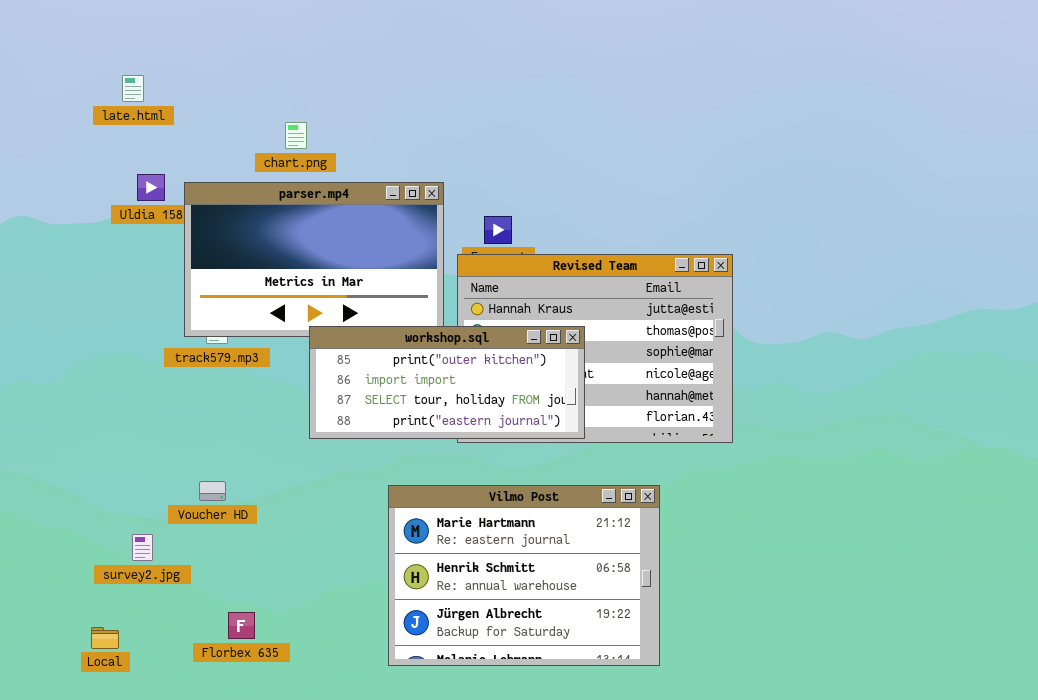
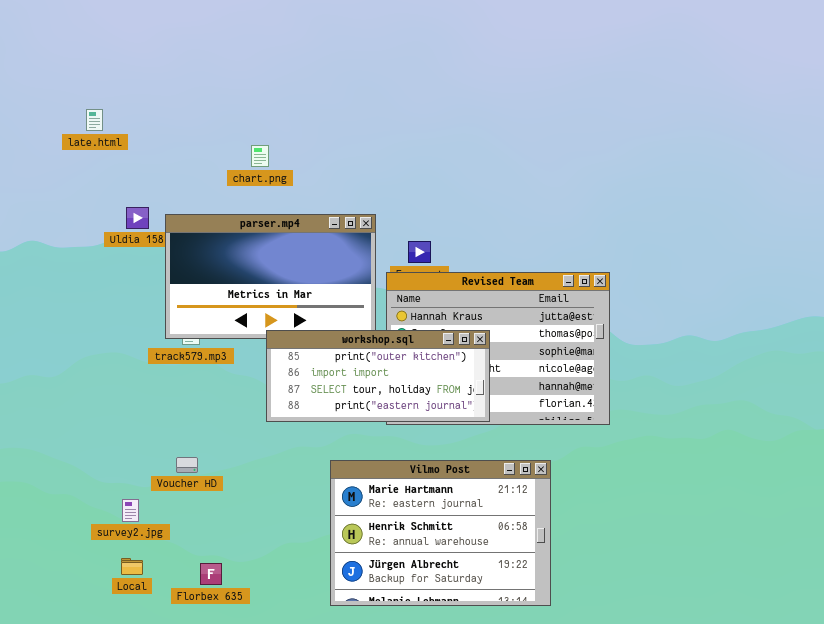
late.html: [122,75,144,102] -> [86,109,103,131], moved
chart.png: [285,122,307,149] -> [251,145,269,167], moved
Local: [91,627,119,649] -> [121,558,143,575], moved

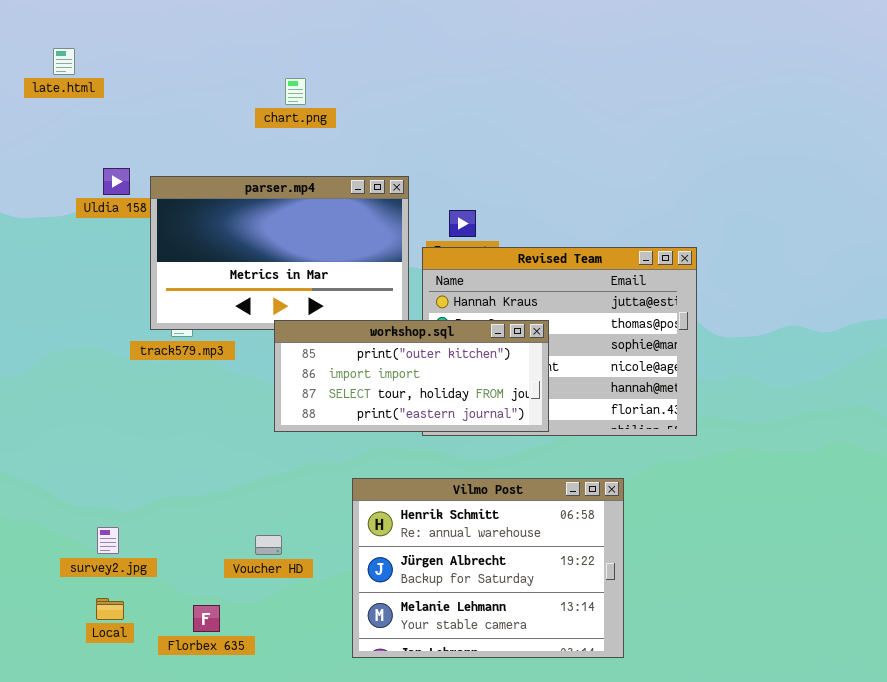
chart.png: [251,145,269,167] -> [285,78,306,105], moved
Voucher HD: [176,457,198,473] -> [255,535,282,555], moved
Vilmo Post: [330,460,551,606] -> [352,478,624,658], scrolled down 1 row

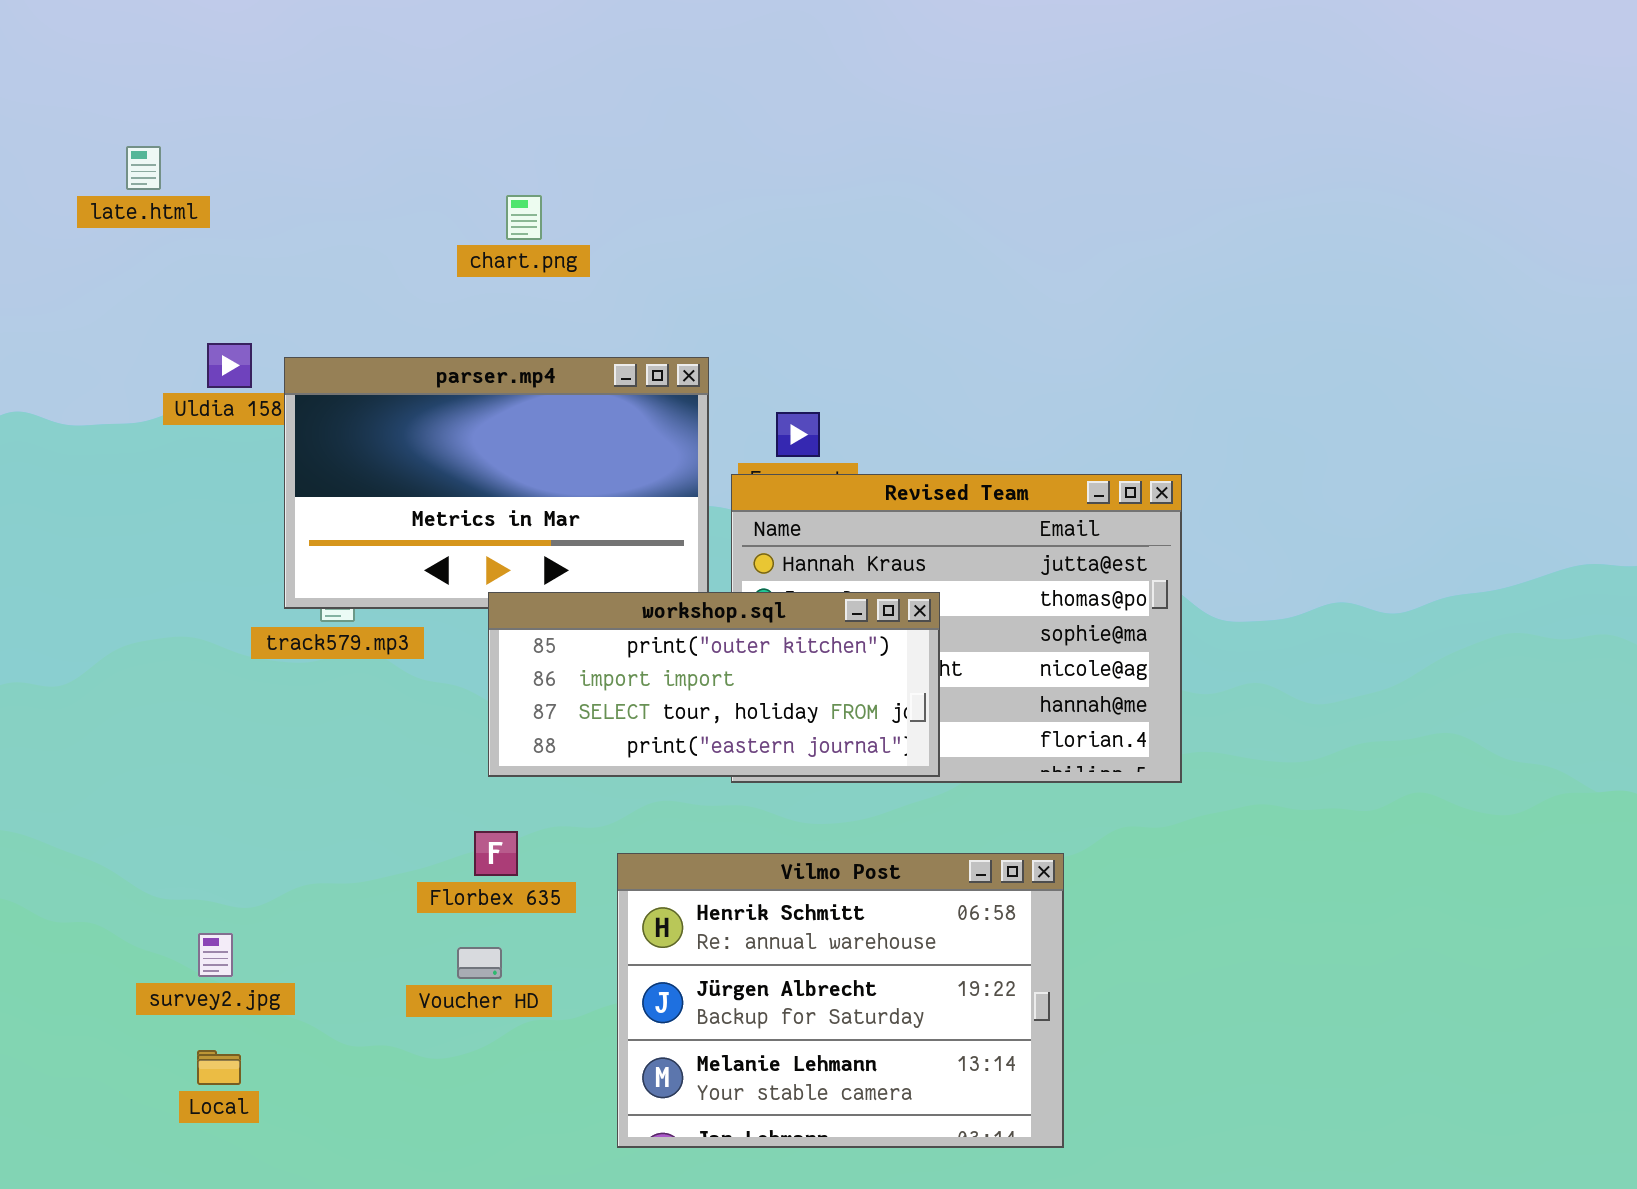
Florbex 635: [193,605,220,632] -> [474,831,518,876], moved

